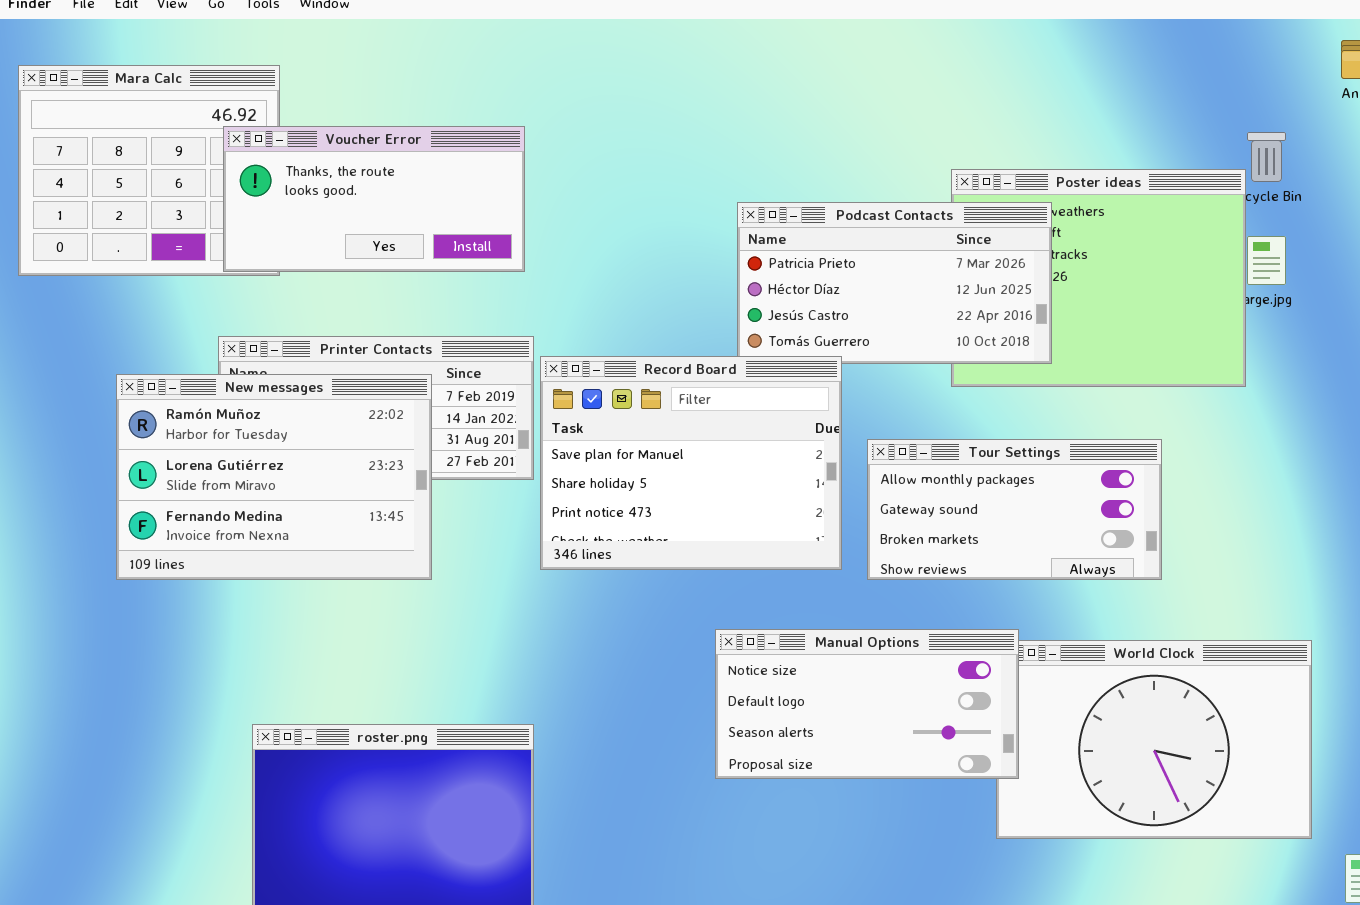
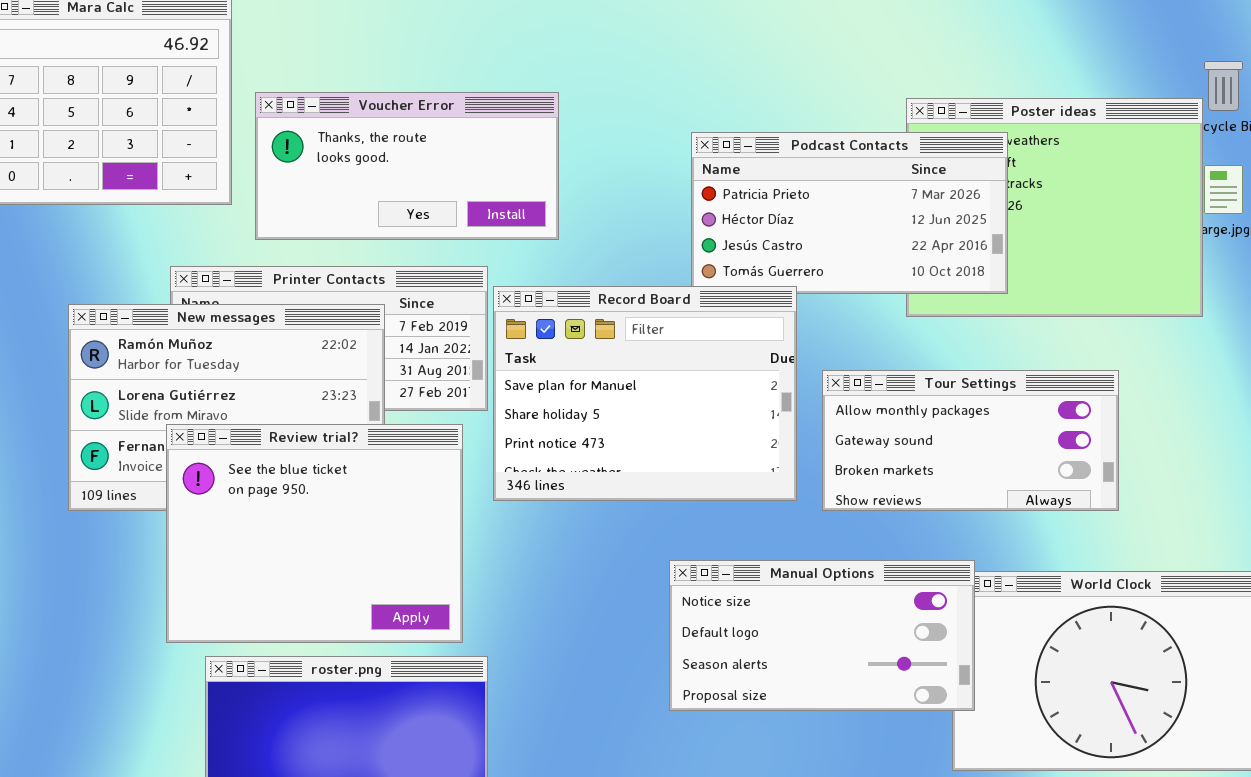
Voucher Error: [223,126,525,272] -> [255,92,559,240], moved
Review trial?: none -> [166,424,463,643], opened

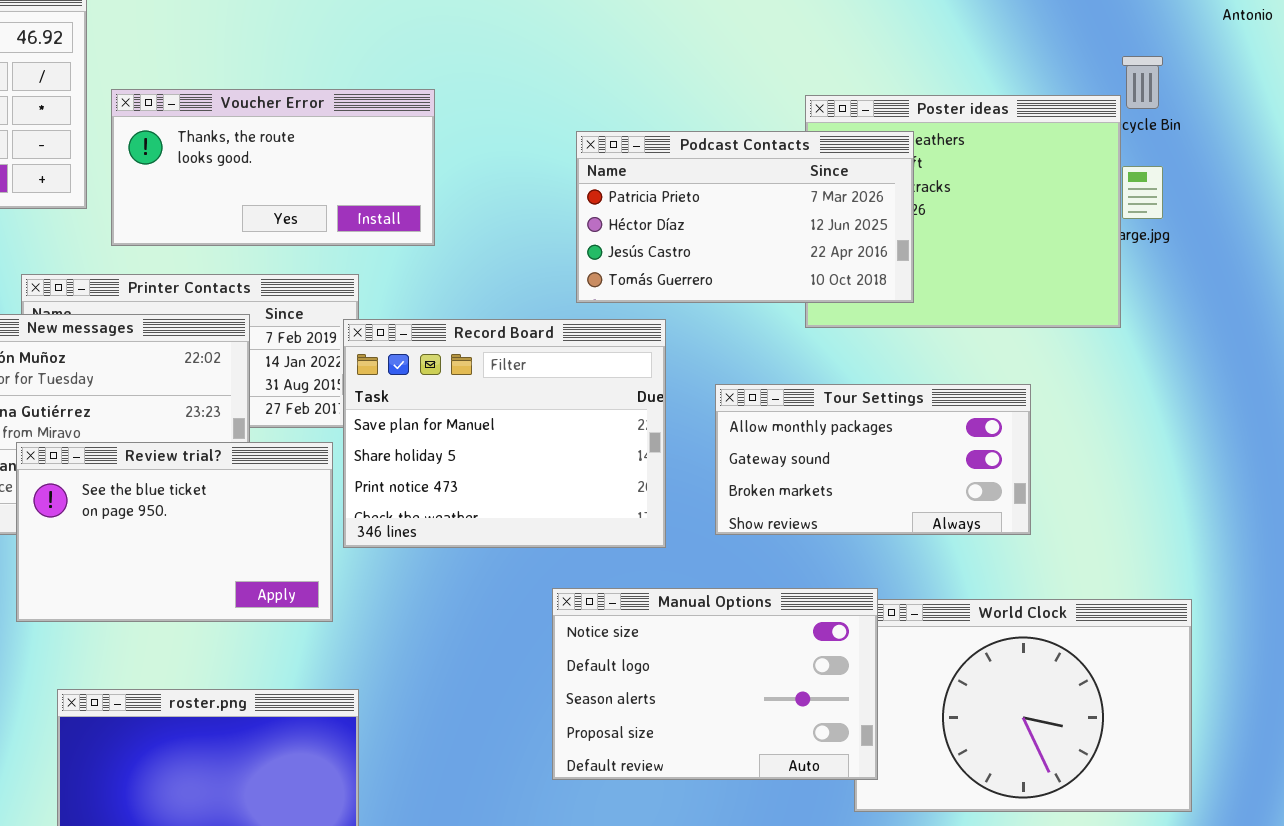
Record Board: [493,286,797,501] -> [343,319,666,548], moved
Review trial?: [166,424,463,643] -> [16,442,333,622], resized
Manual Options: [669,560,975,711] -> [552,588,878,780], resized

